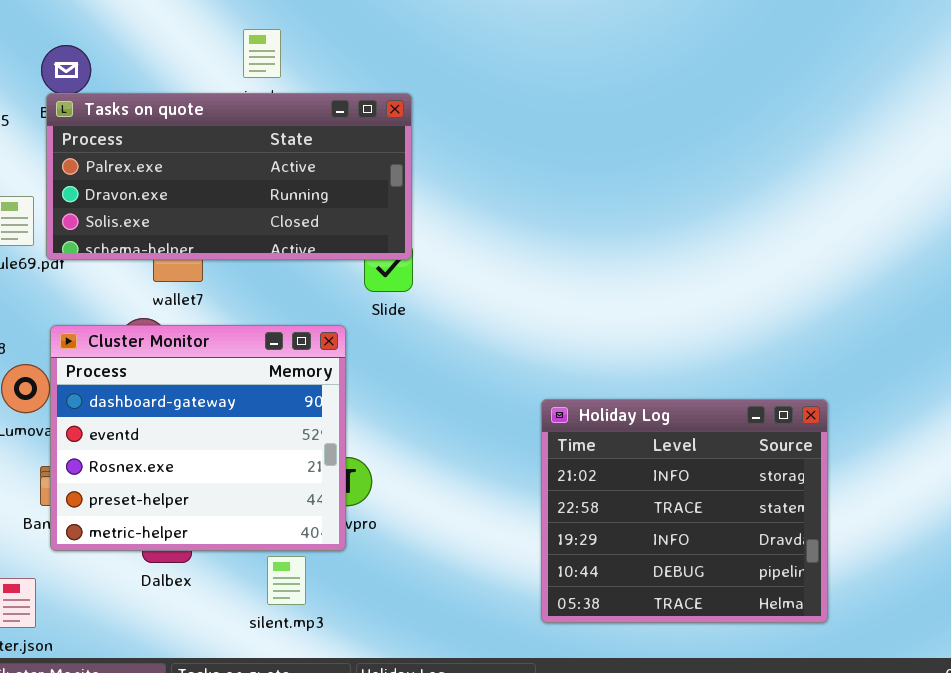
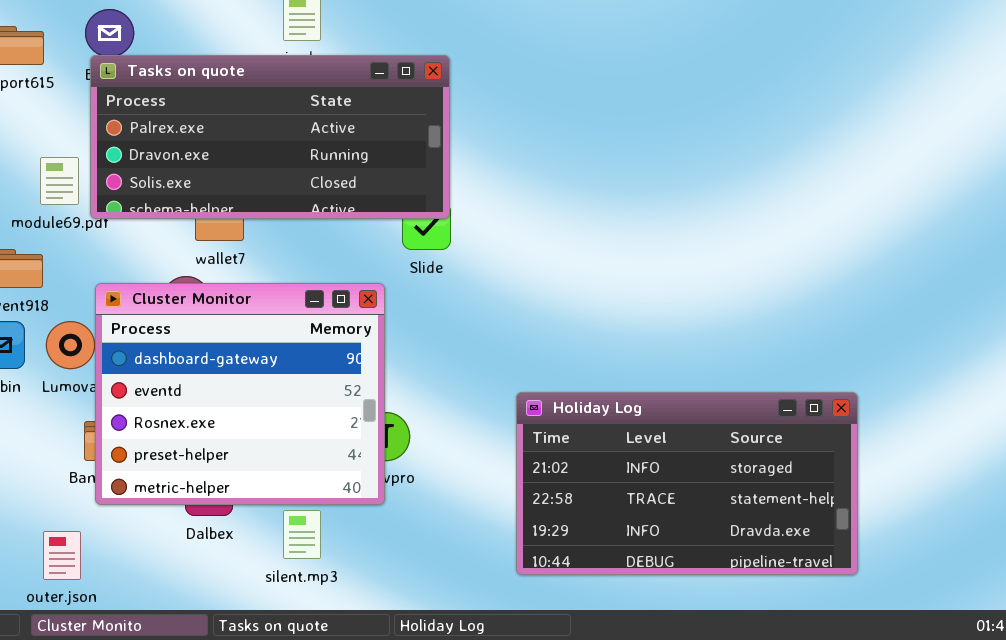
Holiday Log: [541,399,828,623] -> [516,392,858,575], resized
silent.mp3: [267,556,306,605] -> [283,510,321,559], moved

